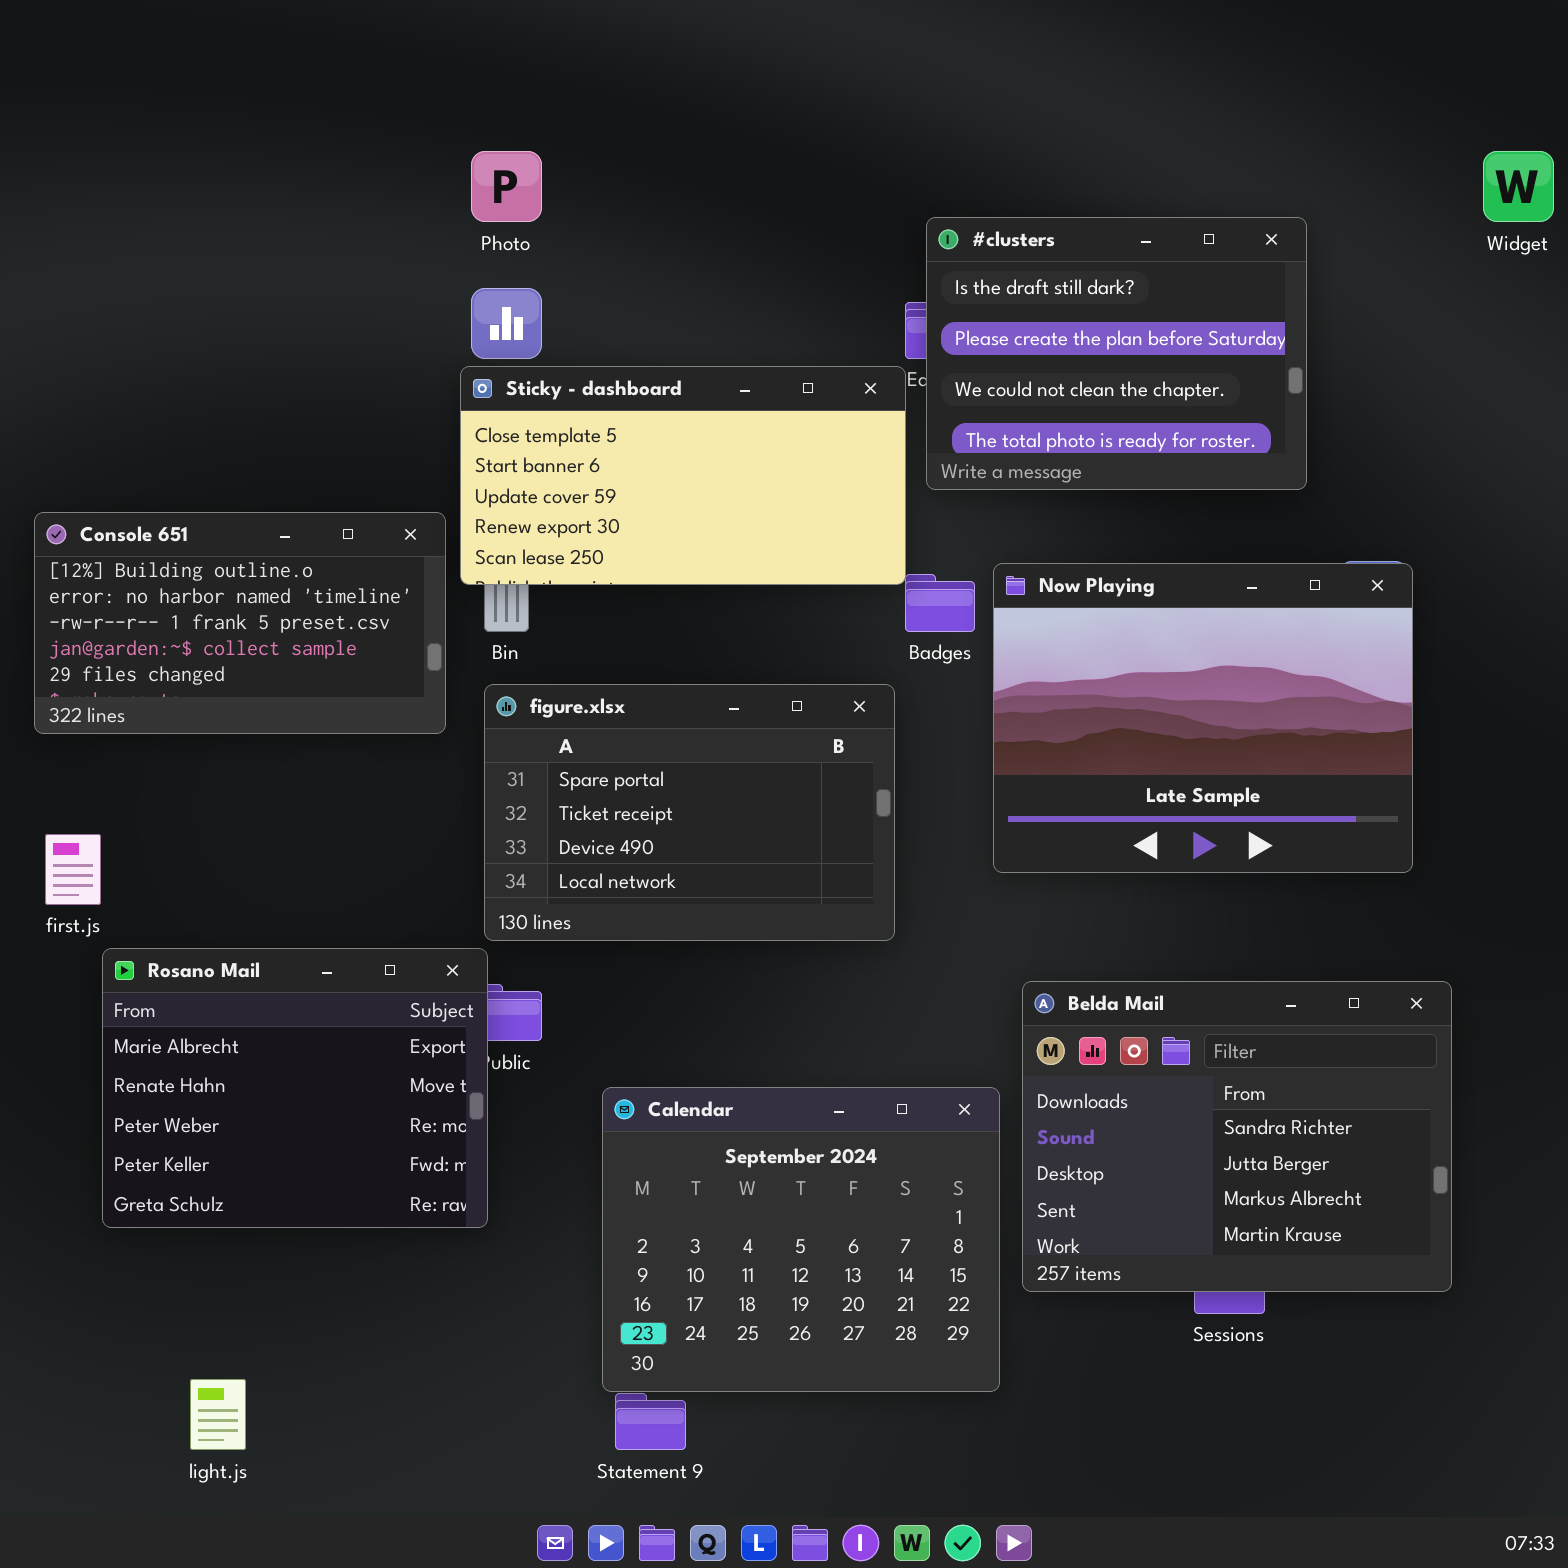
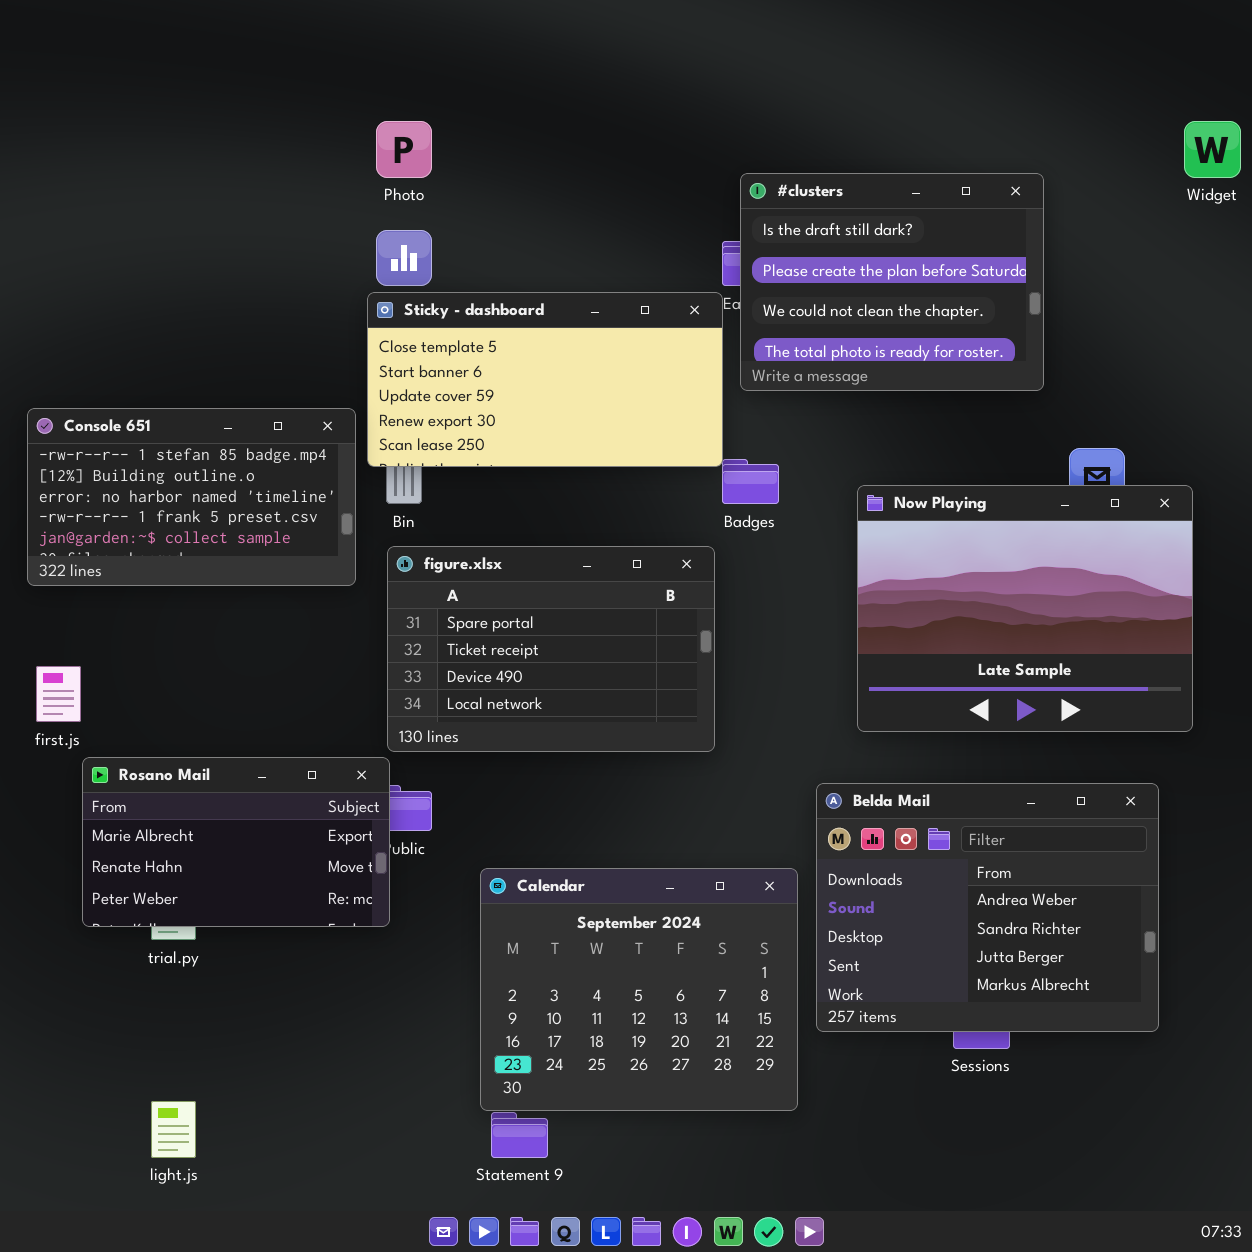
Console 651: [34,512,446,734] -> [27,408,356,586], scrolled up 1 row
Now Playing: [993,563,1413,873] -> [857,485,1193,732], moved
Rosano Mail: [102,948,488,1228] -> [82,757,390,927], resized
Belda Mail: [1022,981,1452,1292] -> [816,783,1159,1032], scrolled up 1 row

